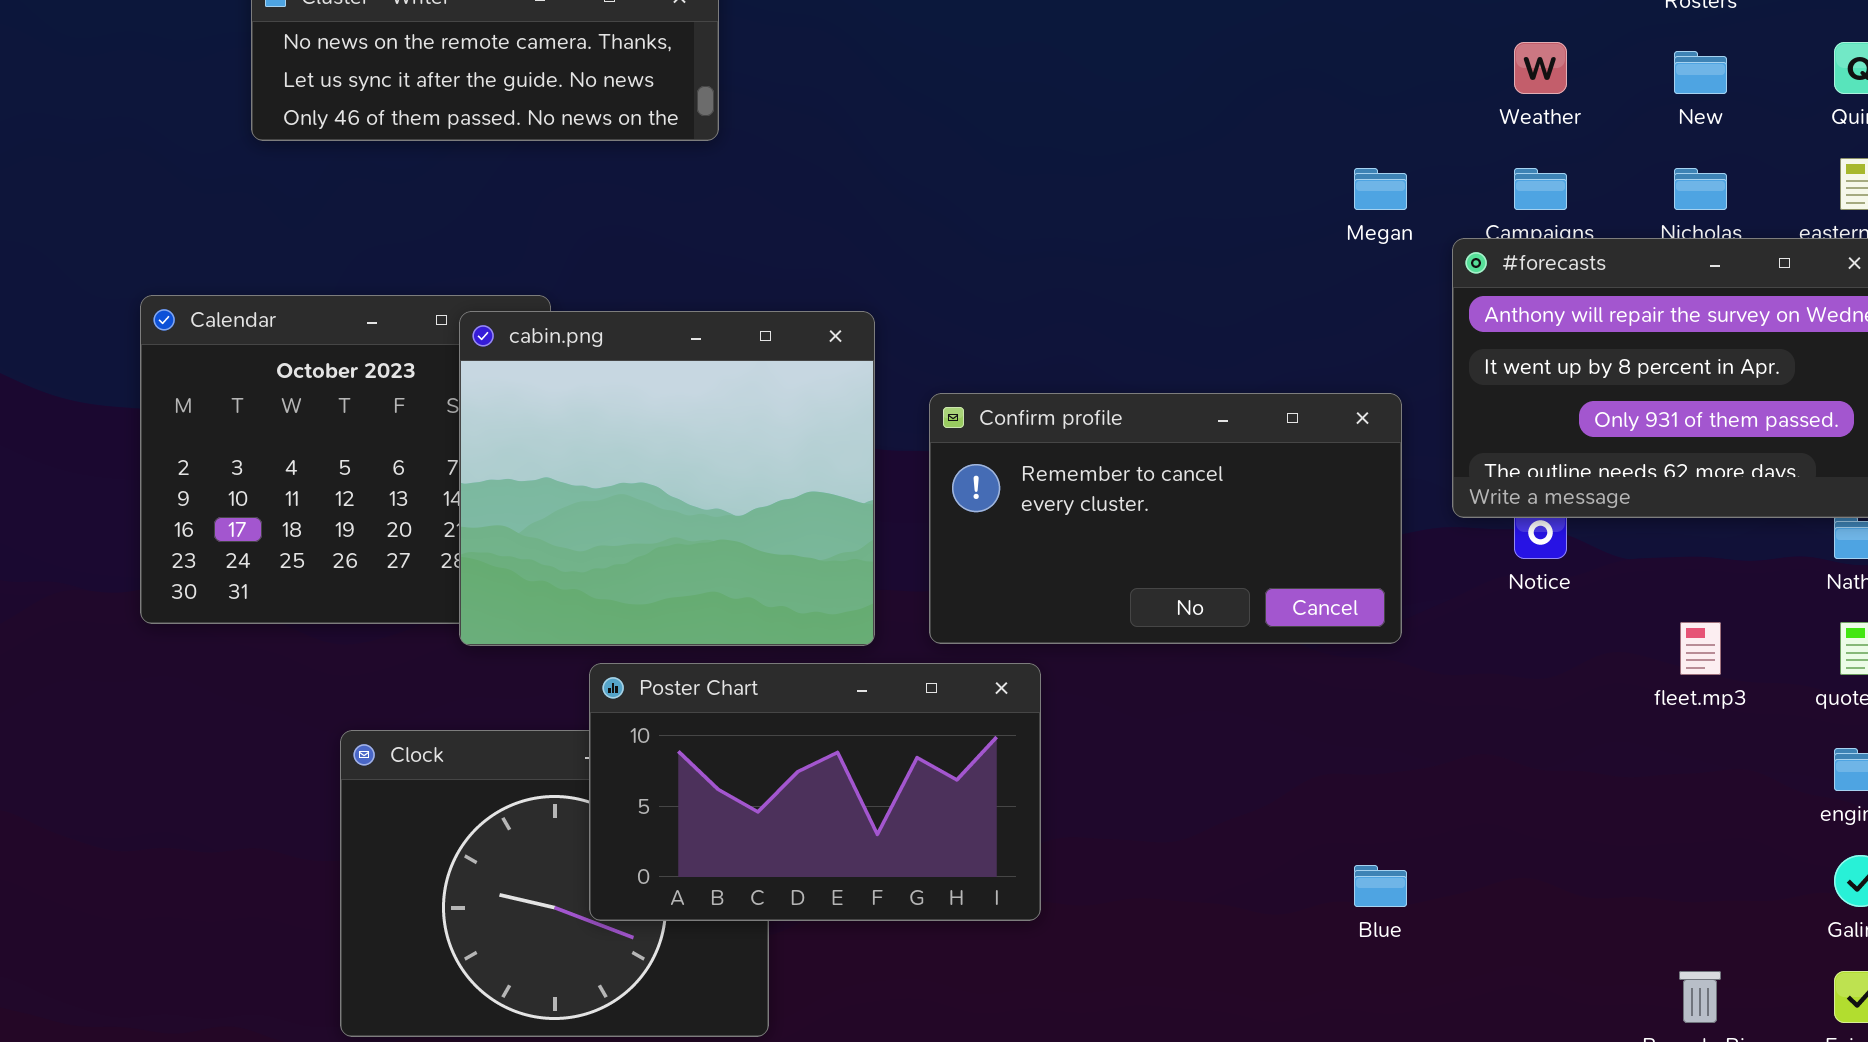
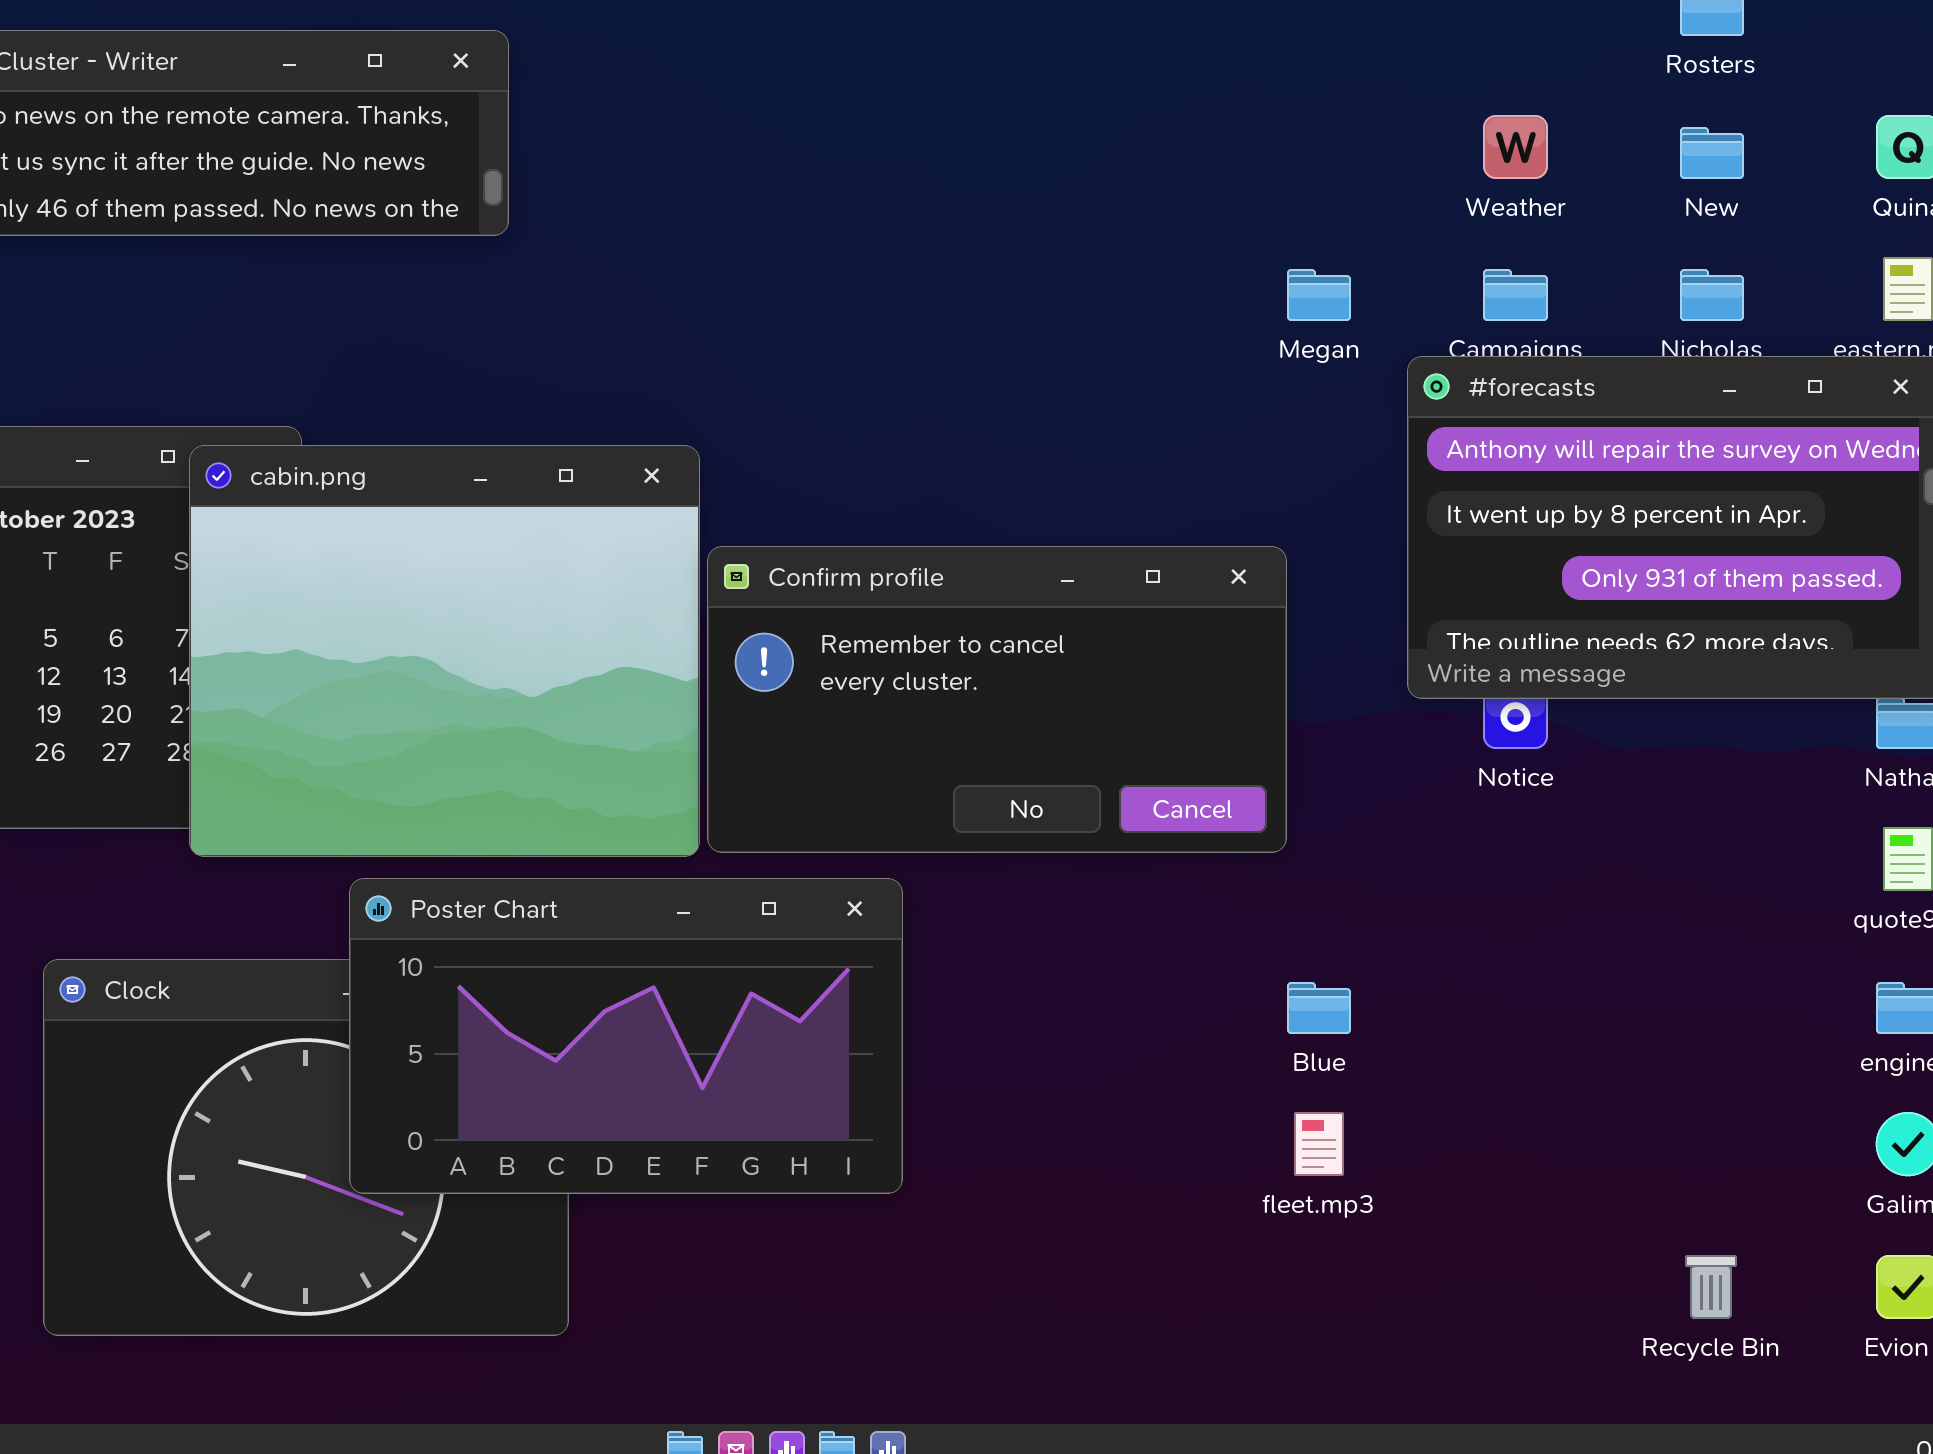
Confirm profile: [929,393,1402,644] -> [707,546,1287,853], moved
fleet.mp3: [1680,622,1721,675] -> [1294,1112,1344,1176], moved
Blue: [1354,865,1407,907] -> [1287,982,1351,1034], moved

